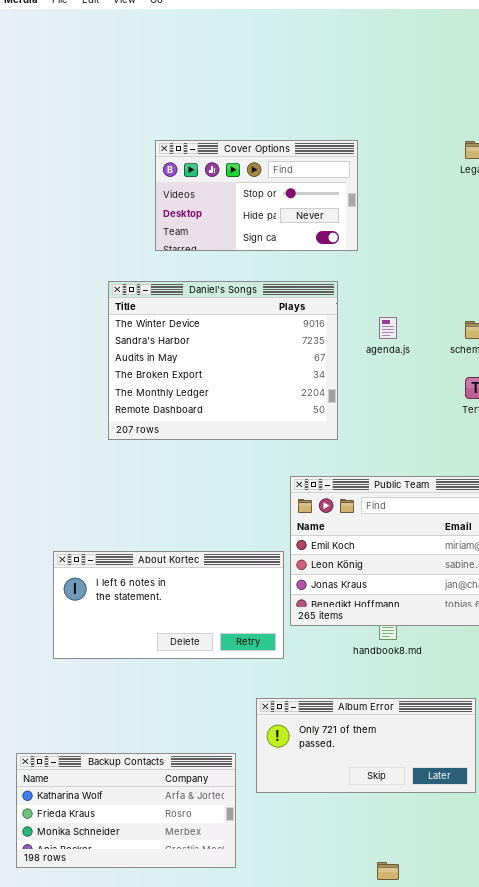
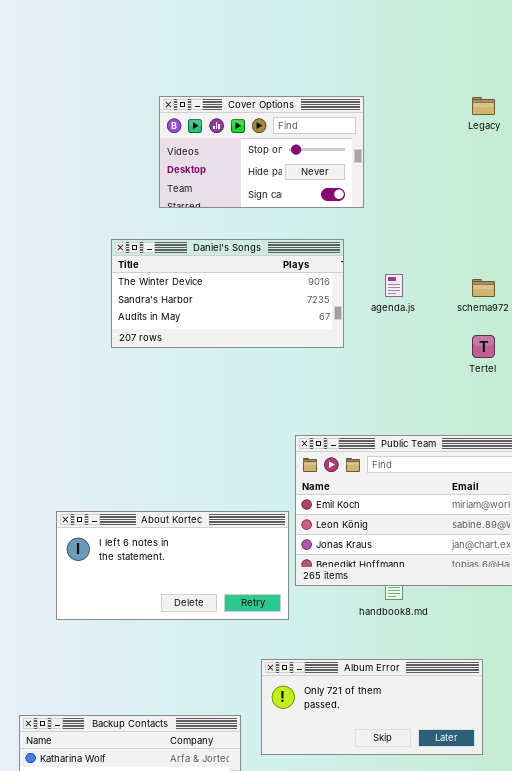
Daniel's Songs: [108,281,338,440] -> [111,239,344,348], resized

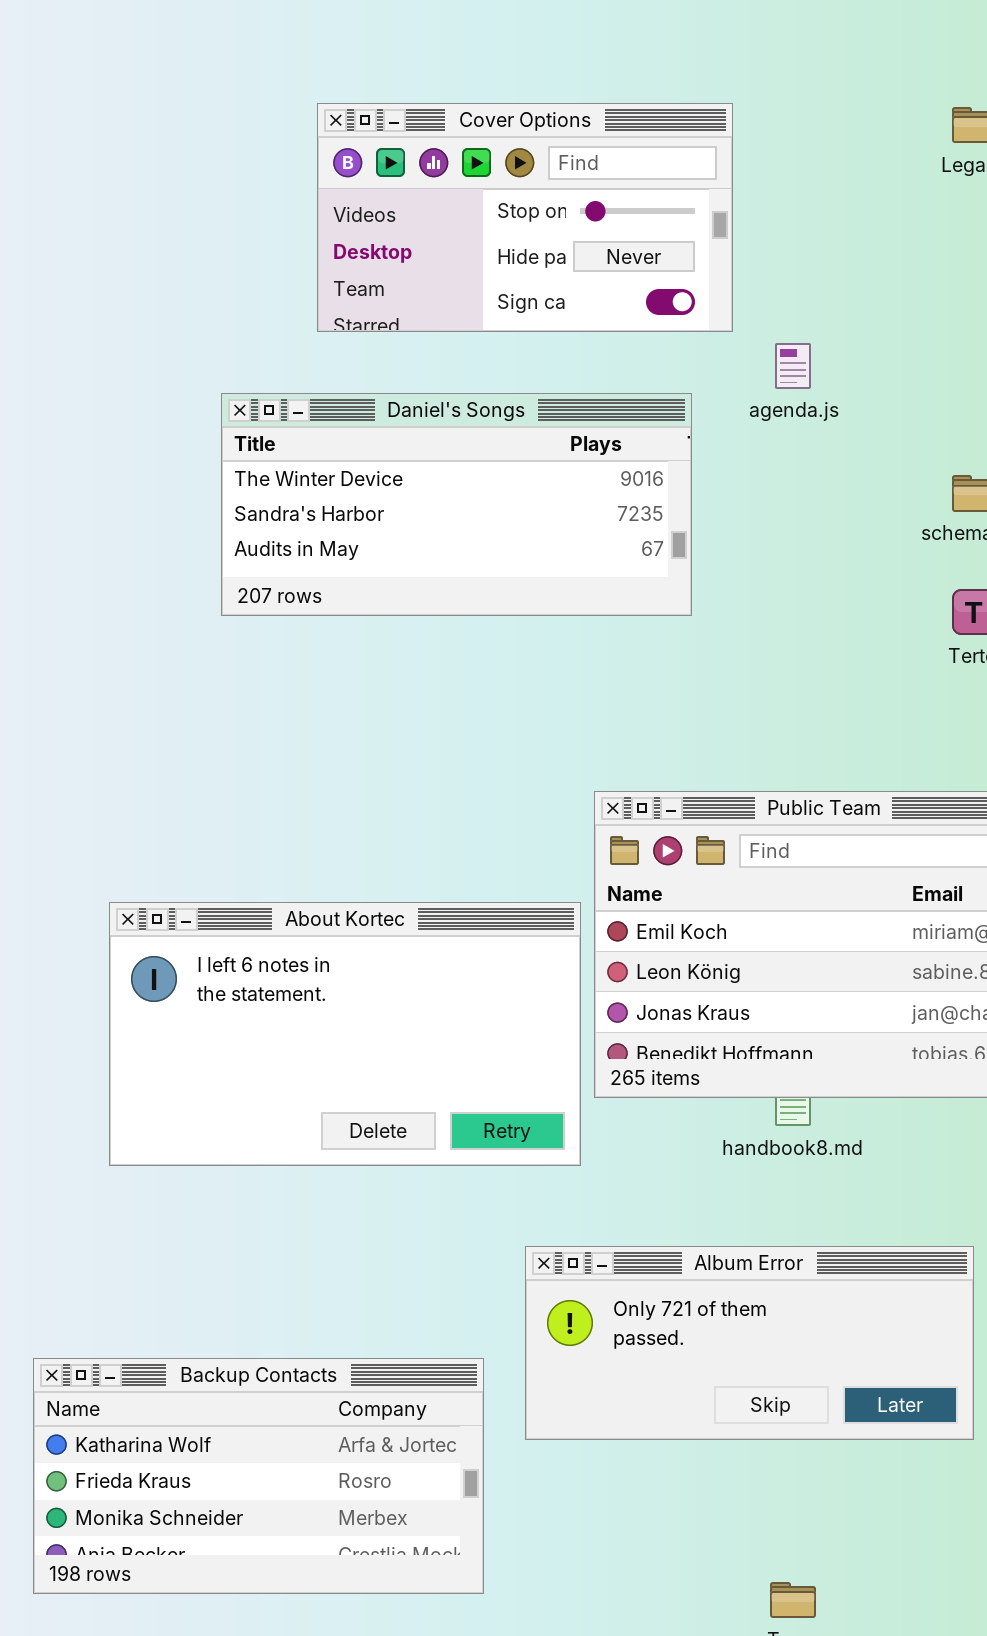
agenda.js: [385,274,403,297] -> [775,343,811,389], moved
About Kortec: [56,511,289,620] -> [109,902,581,1166], resized

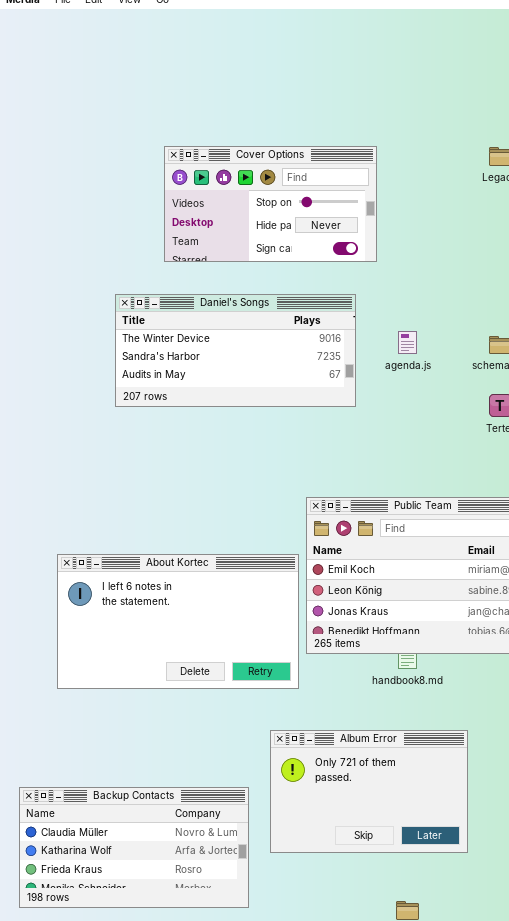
agenda.js: [775,343,811,389] -> [398,331,417,354], moved
Album Error: [525,1246,974,1440] -> [270,730,468,853], resized
Backup Contacts: [33,1358,484,1594] -> [19,787,249,908], scrolled up 1 row

